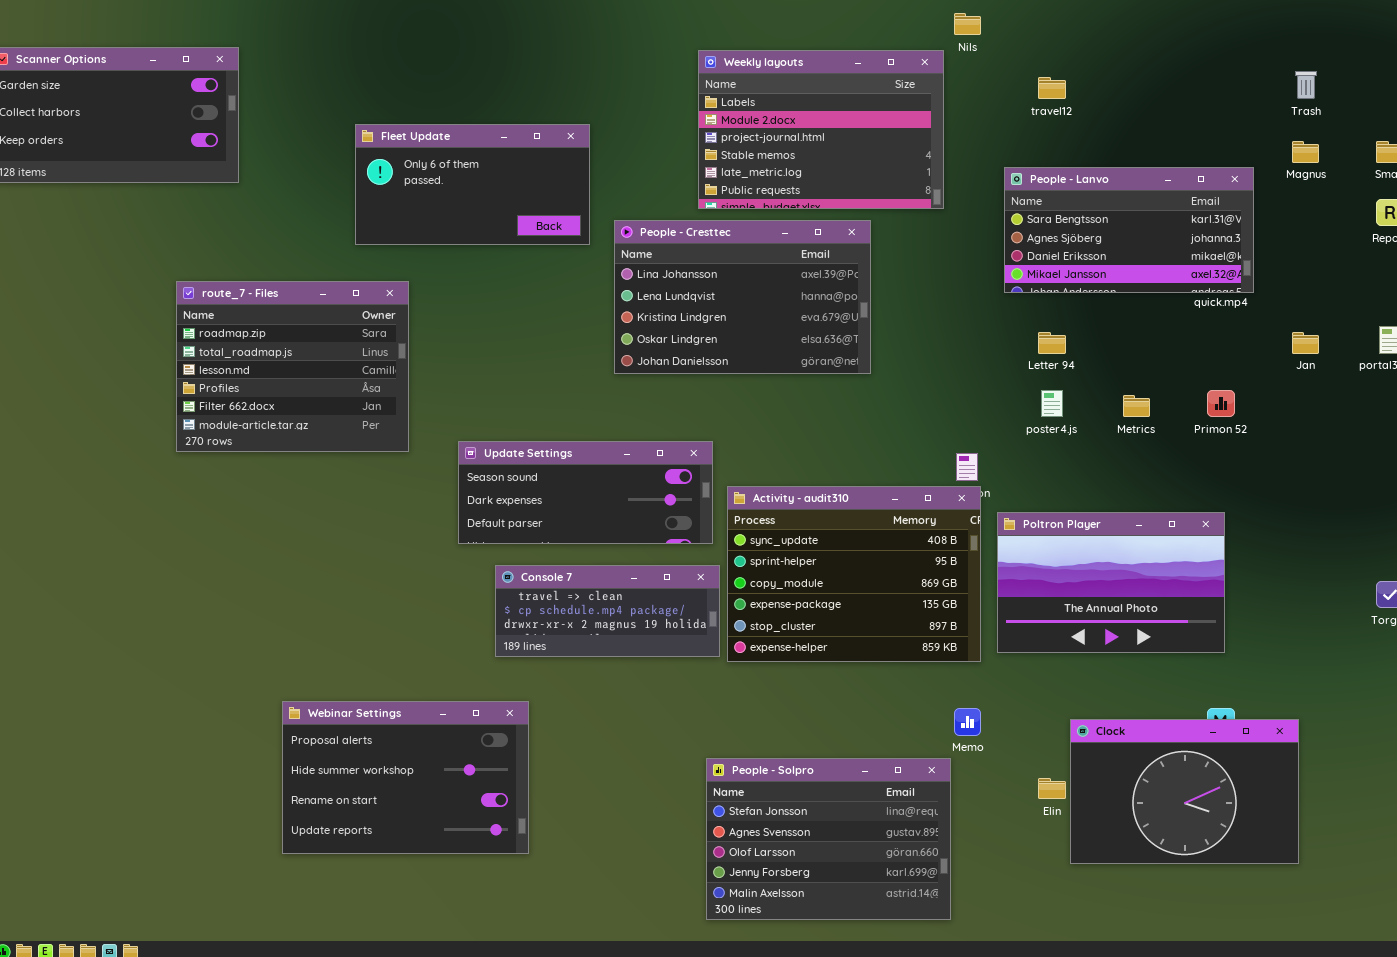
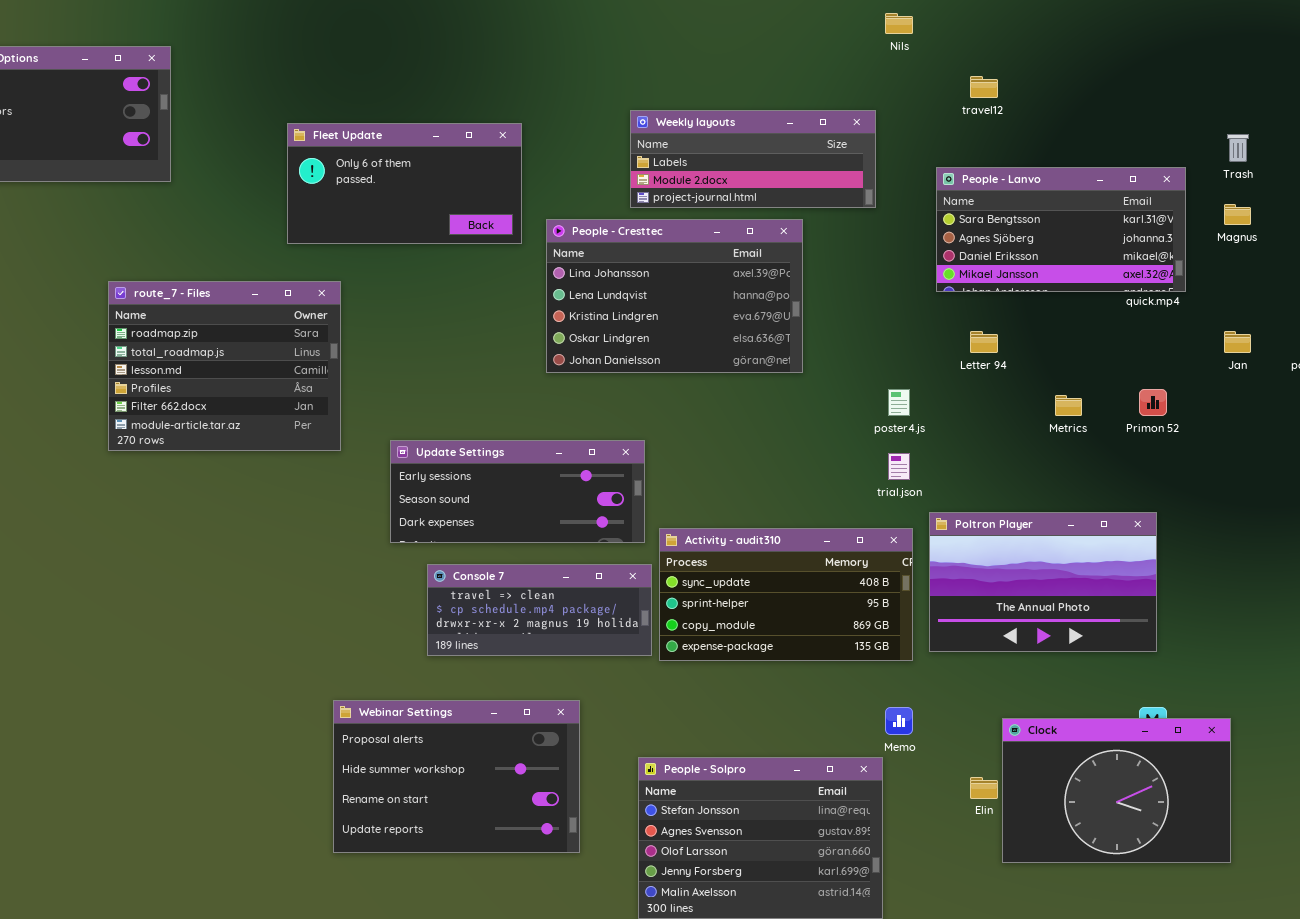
Weekly layouts: [698,50,944,209] -> [630,110,876,208], resized
Trash: [1295,71,1317,99] -> [1227,134,1249,162], moved
Magnus: [1292,141,1319,163] -> [1224,204,1251,225], moved
poster4.js: [1041,390,1063,417] -> [888,389,910,416], moved
Update Settings: [458,441,713,544] -> [390,440,645,543], scrolled up 1 row
Activity - audit310: [727,486,981,662] -> [659,528,913,661], resized
Webinar Settings: [282,701,529,854] -> [333,700,580,853], moved

